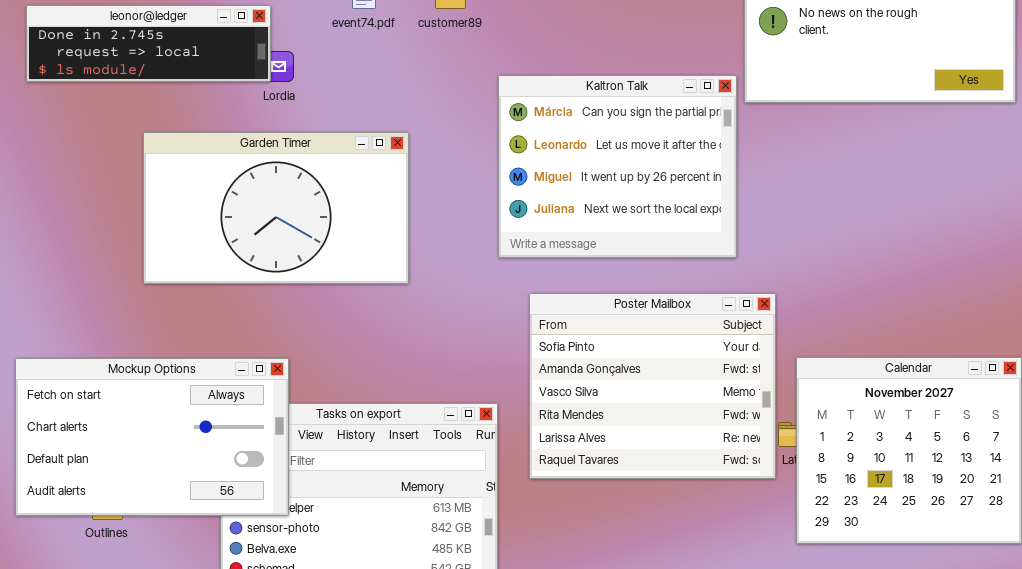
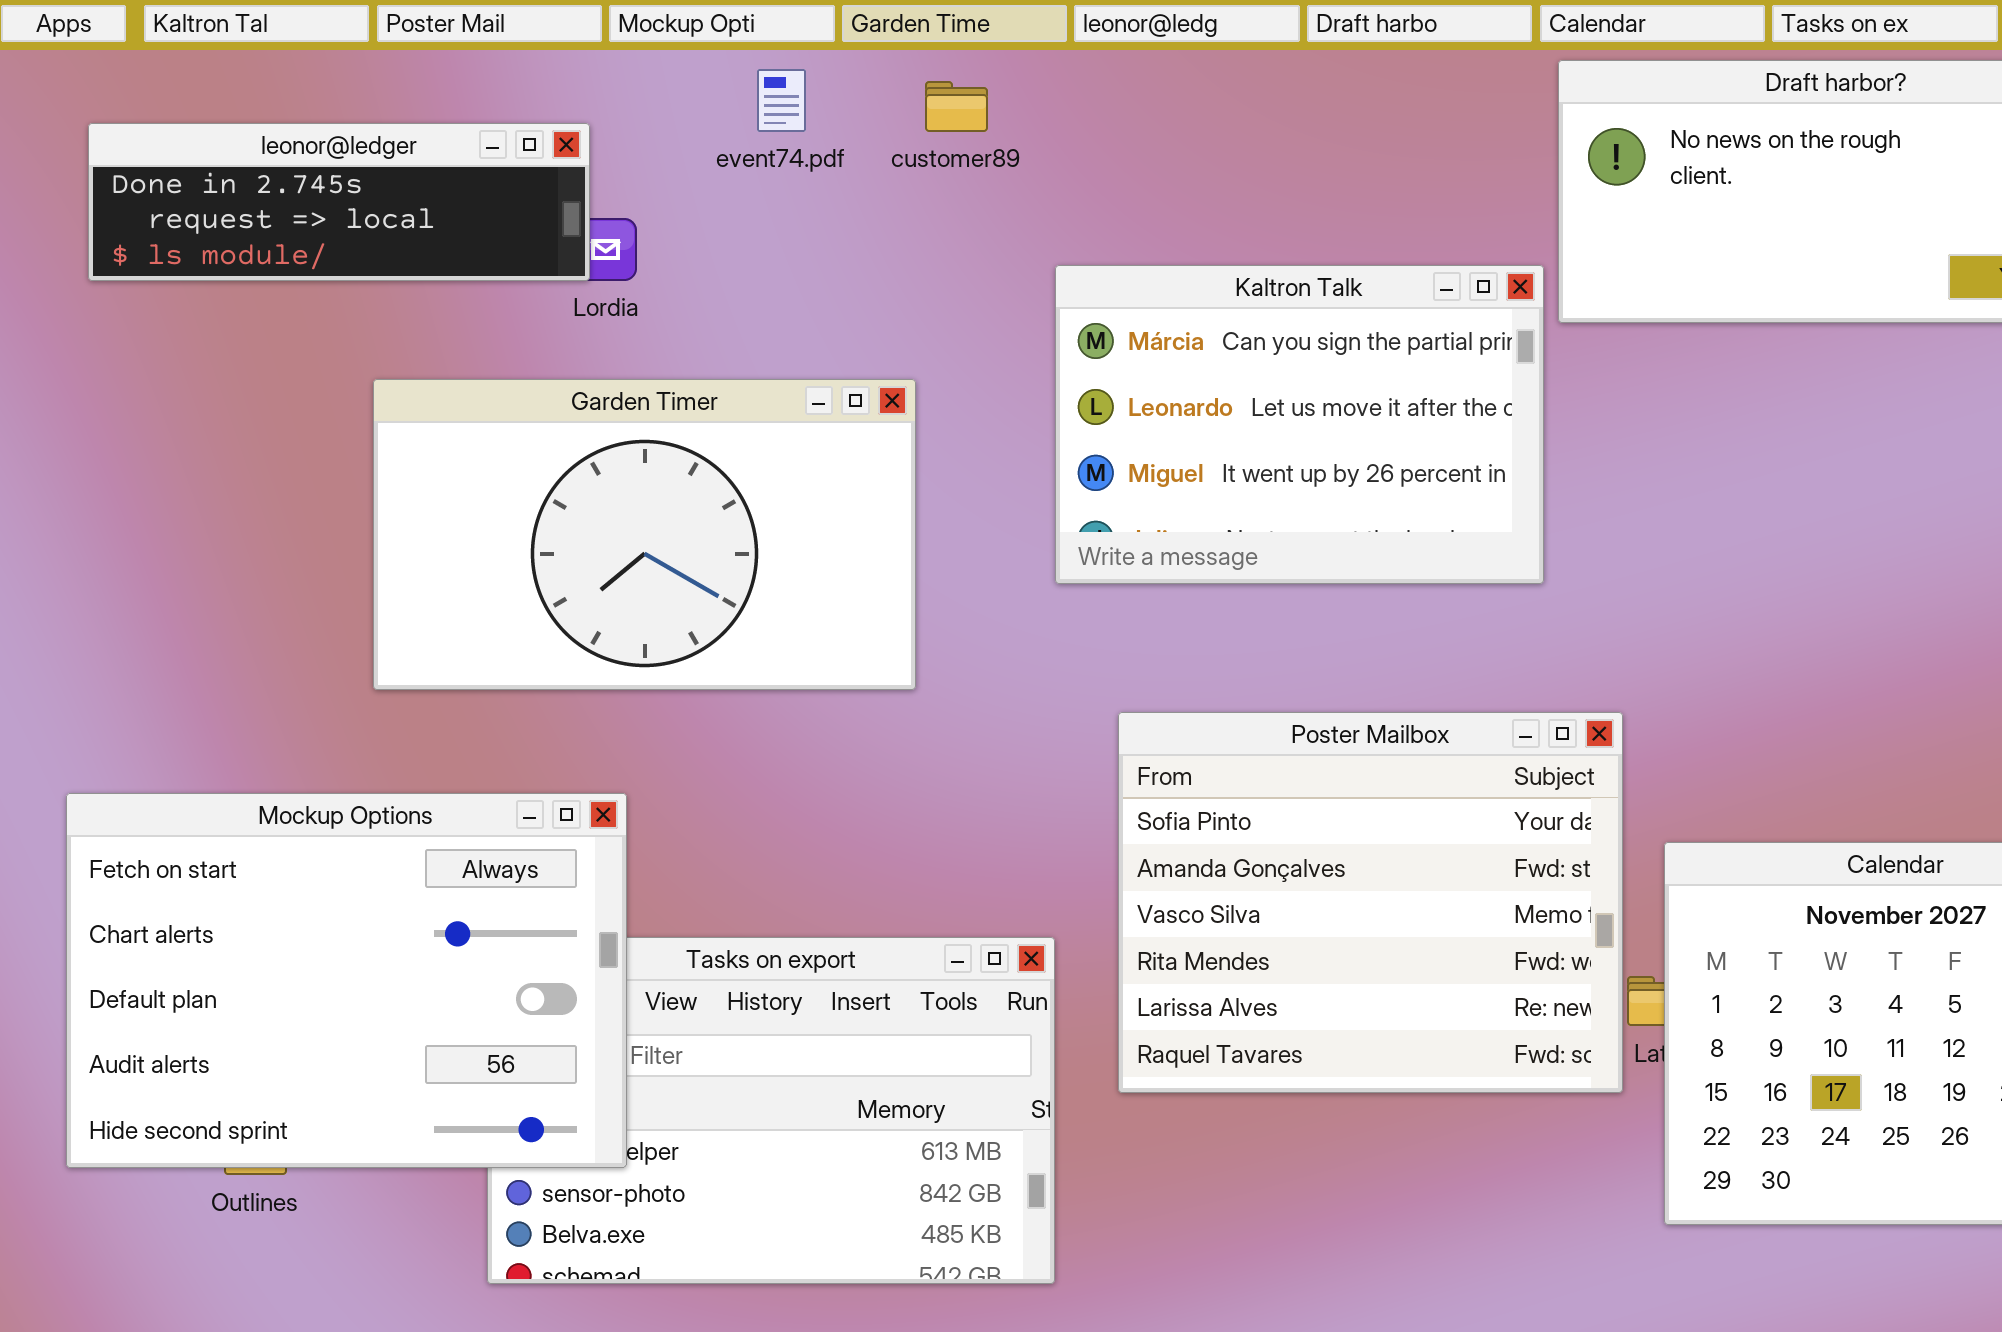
Kaltron Talk: [498,75,737,258] -> [1055,265,1544,584], resized
Garden Timer: [143,132,409,284] -> [373,379,916,690], moved
Mockup Options: [15,358,289,516] -> [66,793,627,1168], resized

